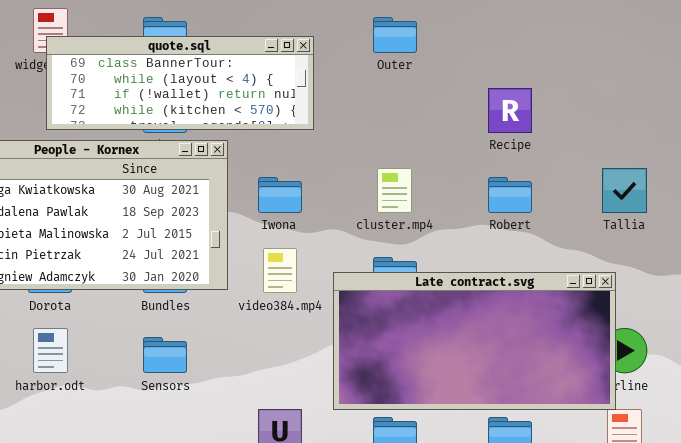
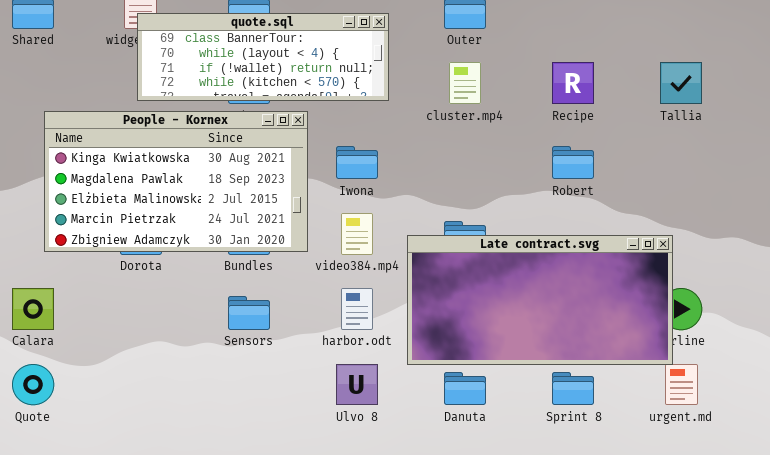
cluster.mp4: [377,168,412,213] -> [449,62,481,104], moved
Tallia: [602,168,647,213] -> [660,62,702,104], moved
harbor.odt: [33,328,68,373] -> [341,288,373,330], moved

